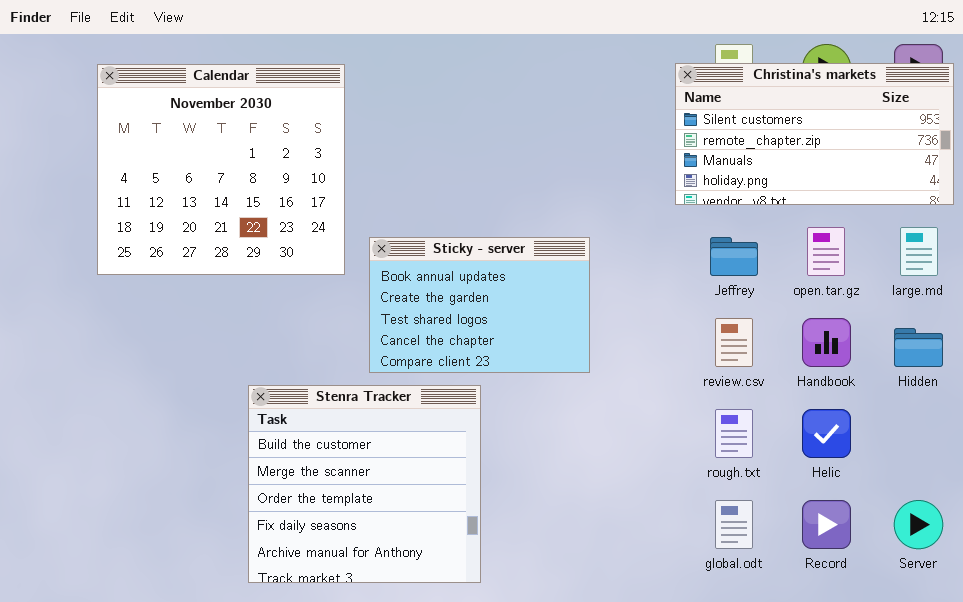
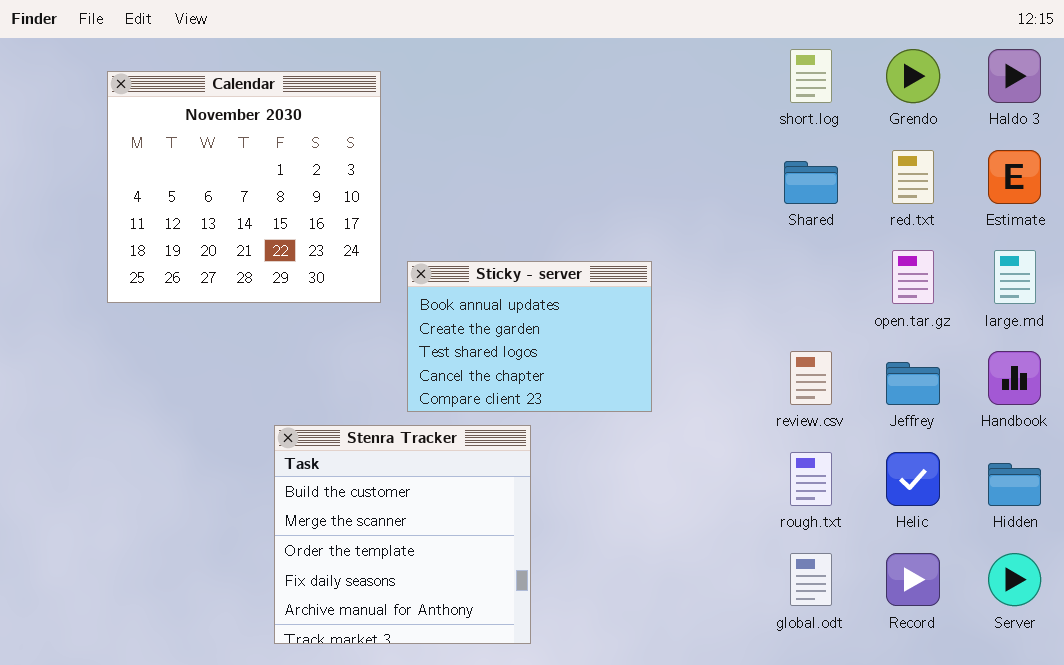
Christina's markets: [675,63,954,205] -> none, closed
Jeffrey: [710,237,758,276] -> [886,362,940,405], moved
Handbook: [802,318,851,367] -> [988,351,1041,405], moved
Hidden: [894,328,943,367] -> [988,463,1041,506], moved

